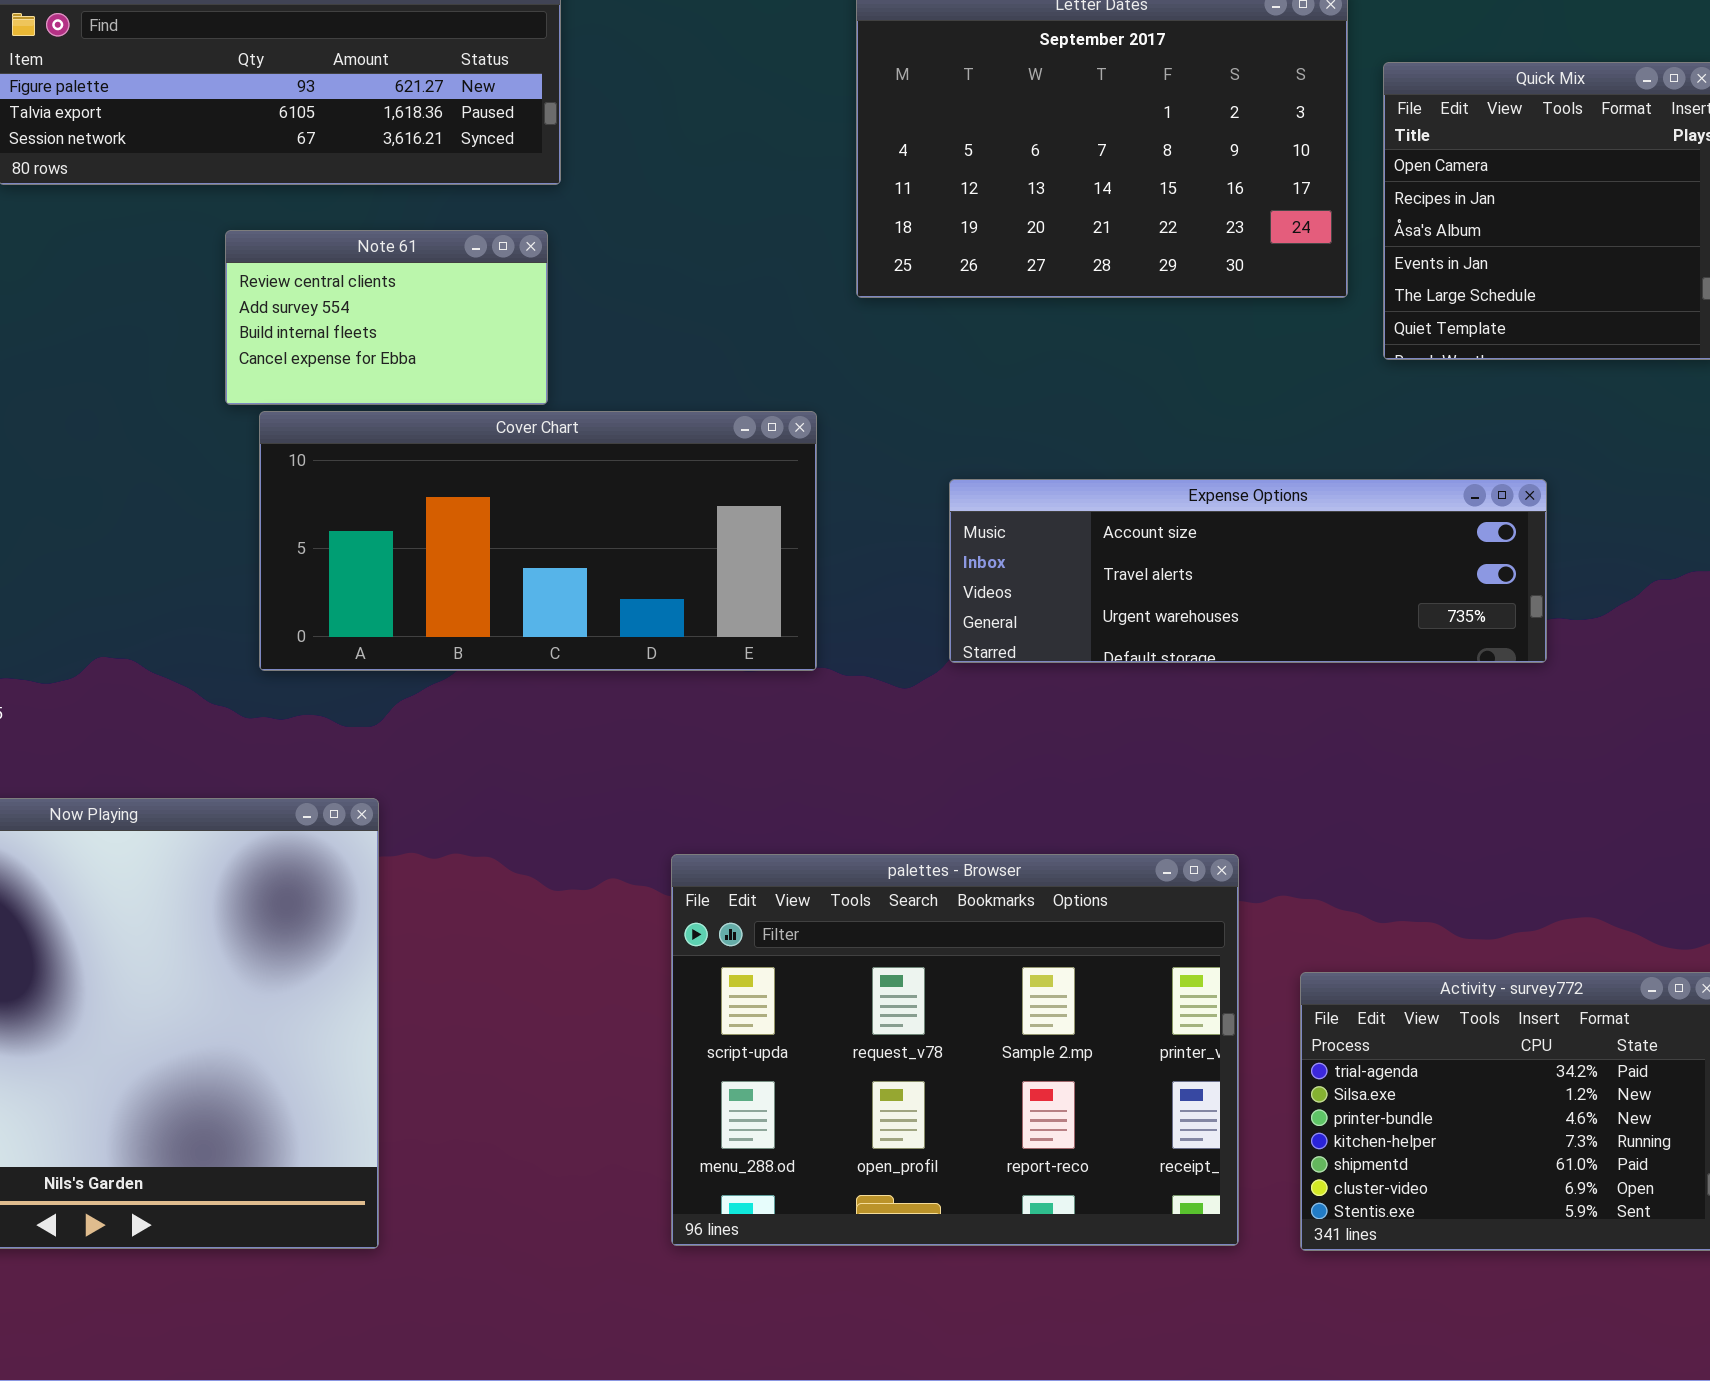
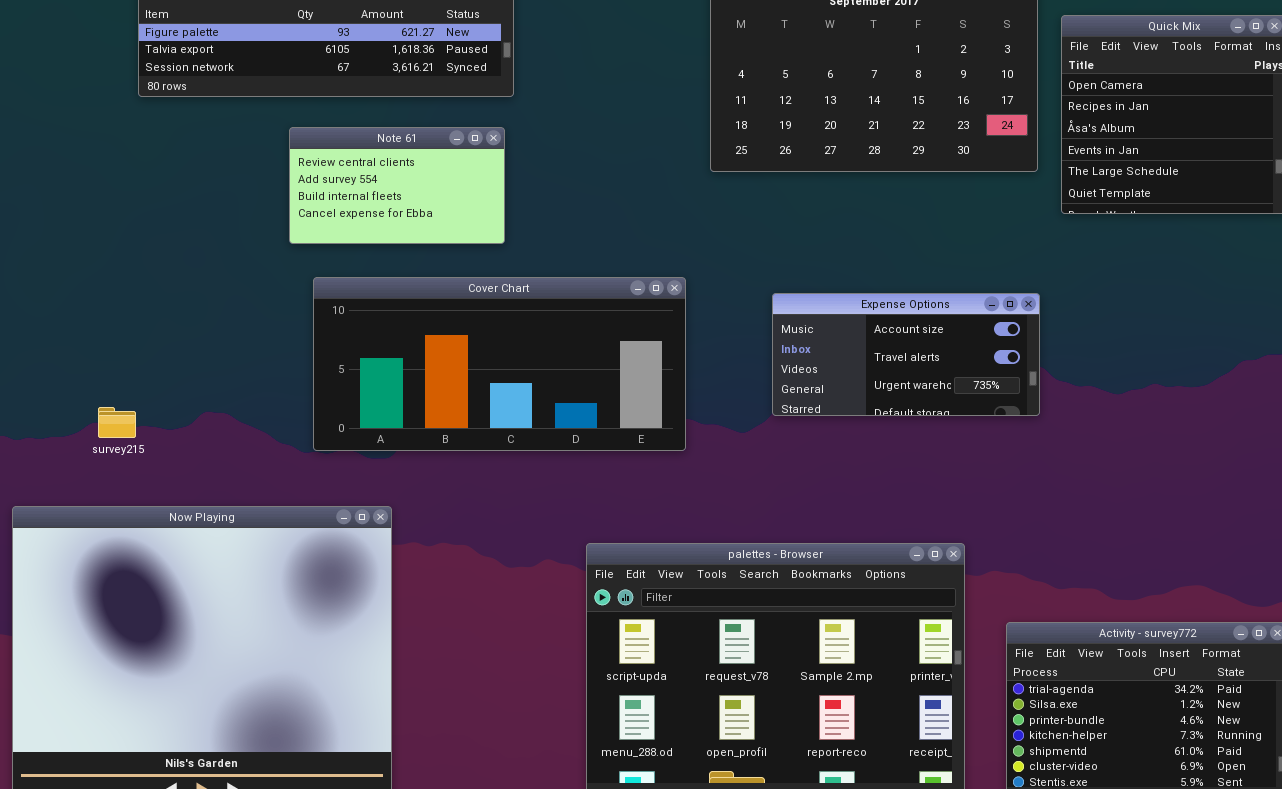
Cover Chart: [259,411,817,671] -> [313,277,686,451], moved
Expense Options: [949,479,1547,663] -> [772,293,1040,416], resized

